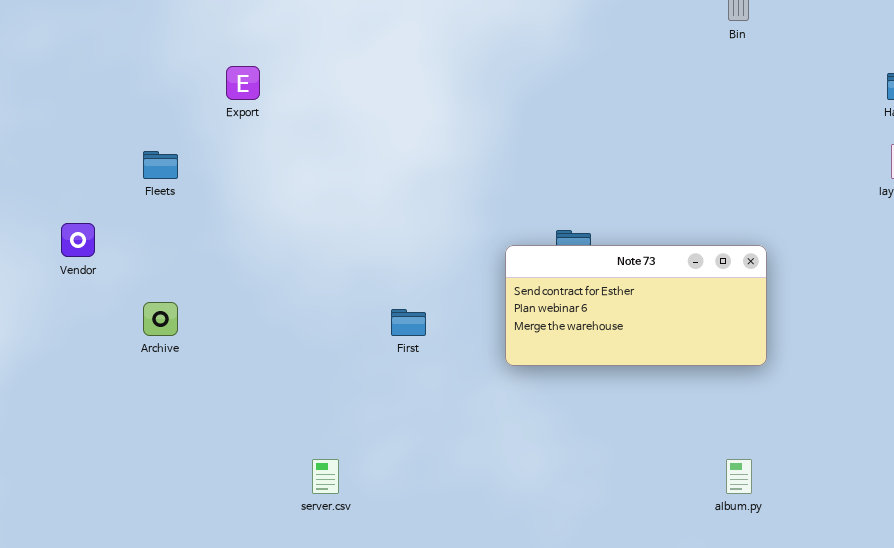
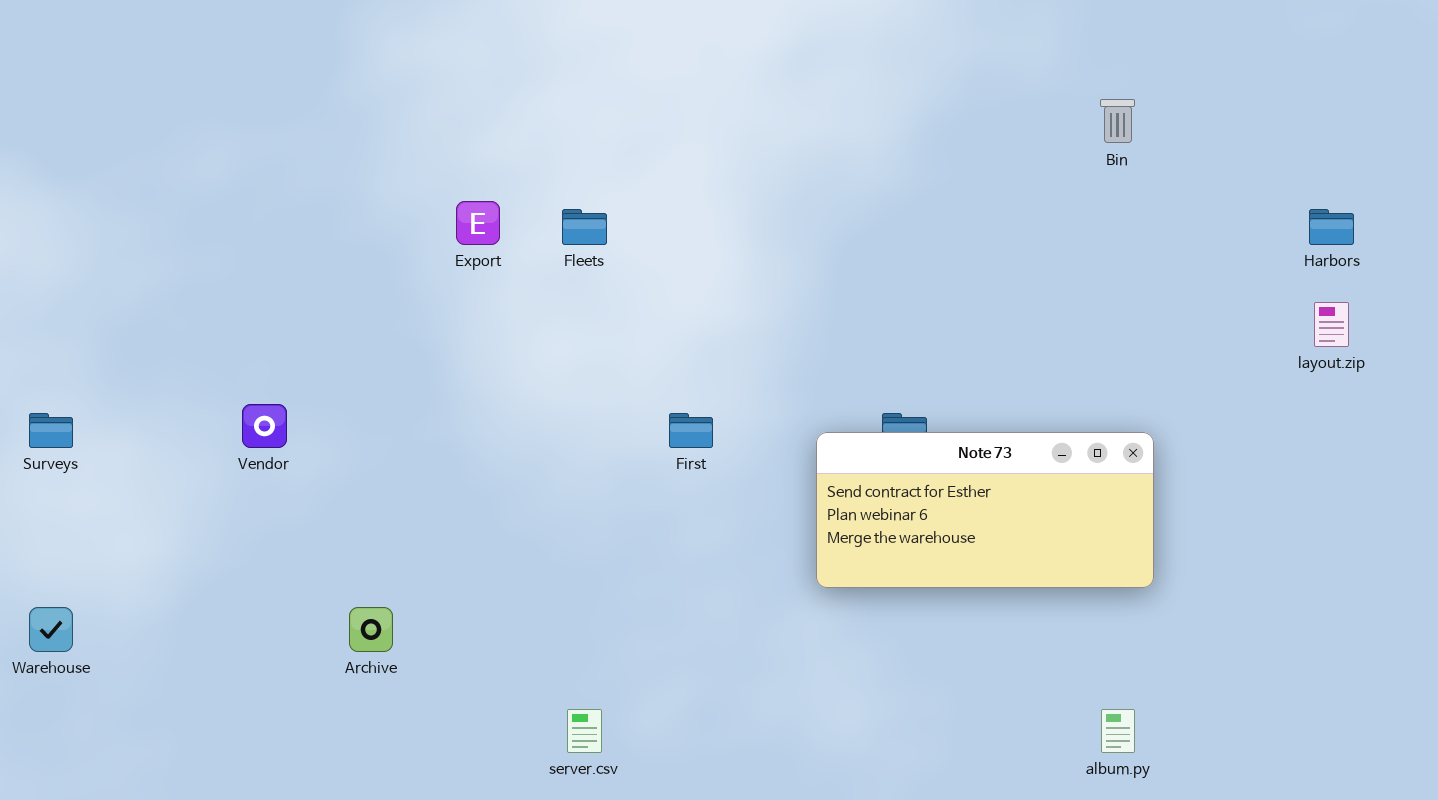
Fleets: [143,151,178,179] -> [562,209,607,245], moved
Archive: [143,302,178,336] -> [349,607,393,652], moved
First: [391,309,426,336] -> [669,413,713,448], moved

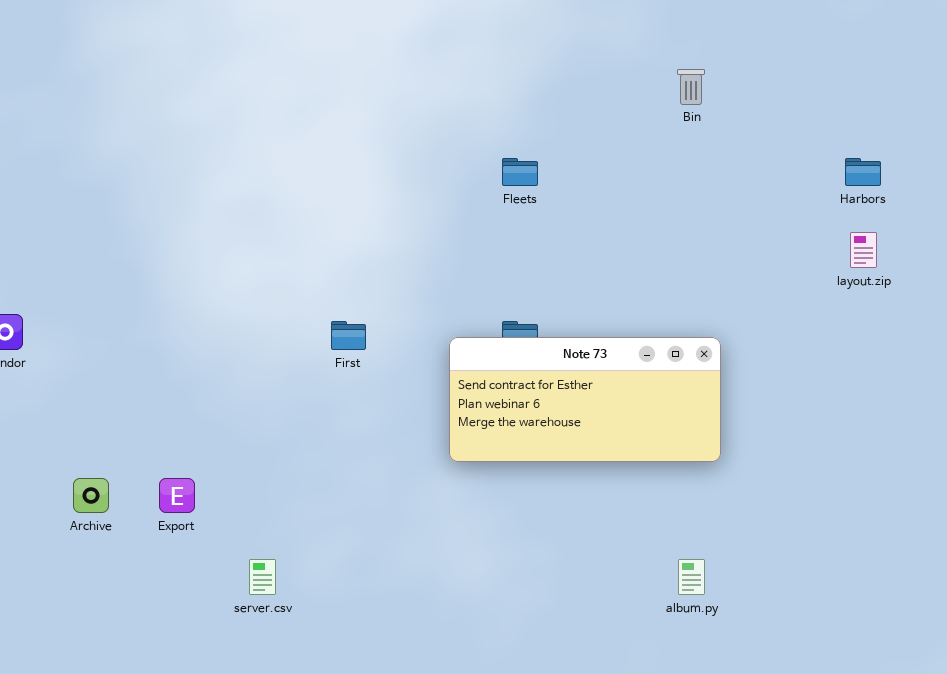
Export: [456,201,500,245] -> [159,478,195,513], moved
Fleets: [562,209,607,245] -> [502,158,538,186], moved

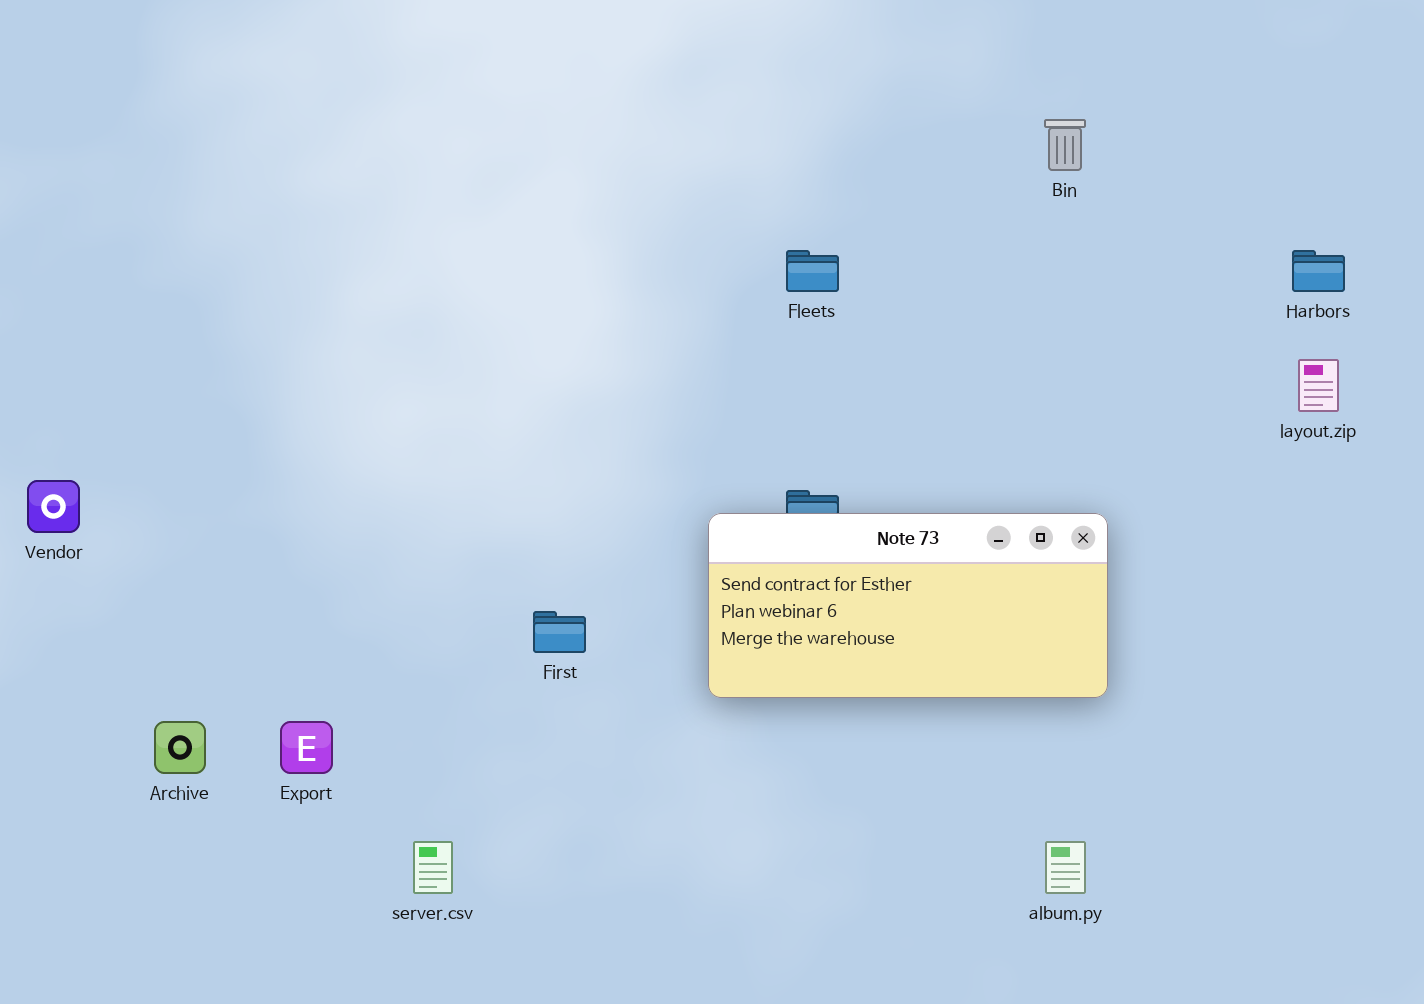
First: [331,321,366,350] -> [533,611,586,653], moved

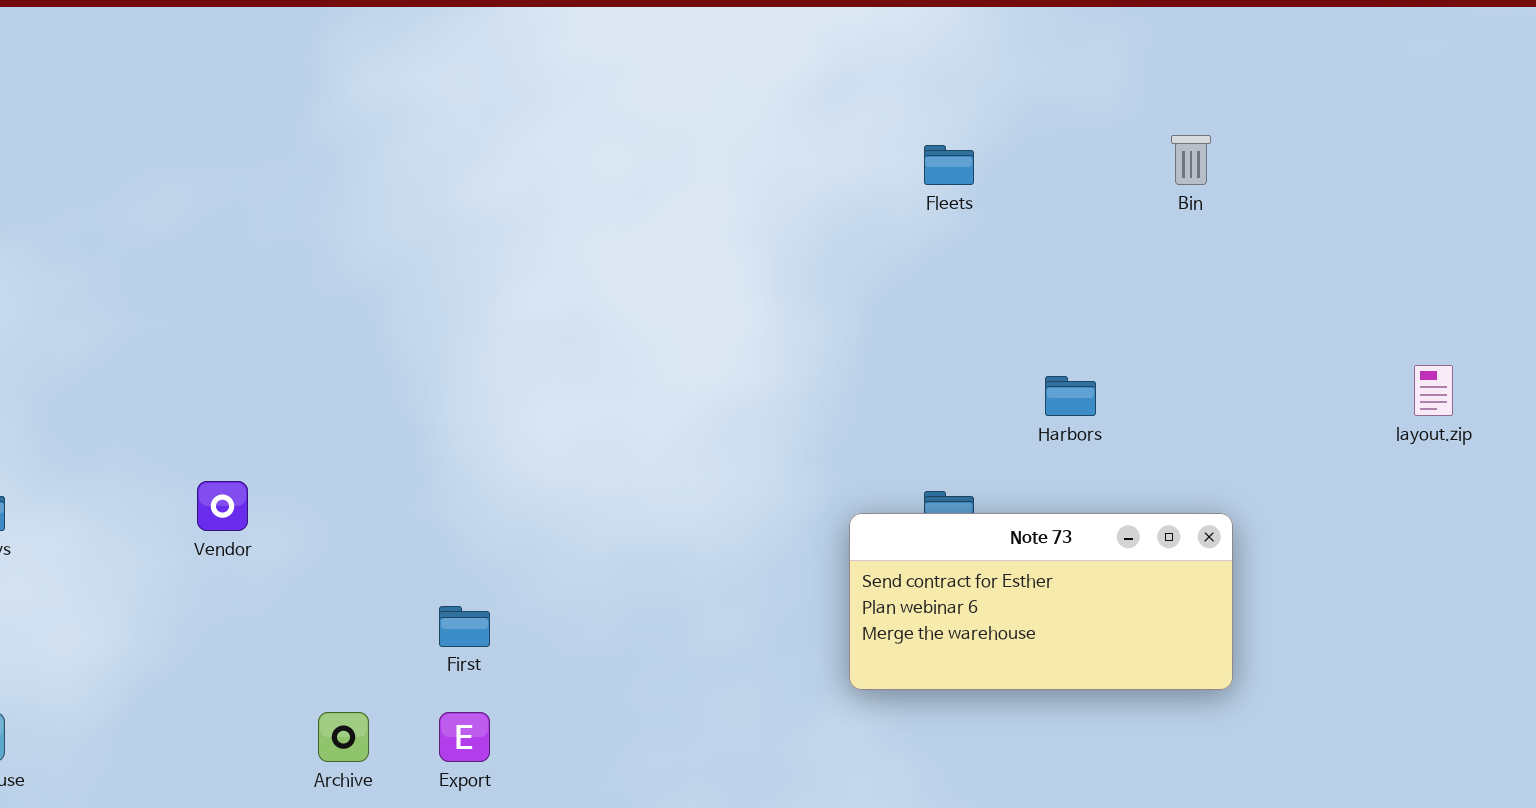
Fleets: [786,250,839,292] -> [924,145,974,185], moved
Harbors: [1292,250,1345,292] -> [1045,376,1096,416], moved
First: [533,611,586,653] -> [439,606,490,647], moved

